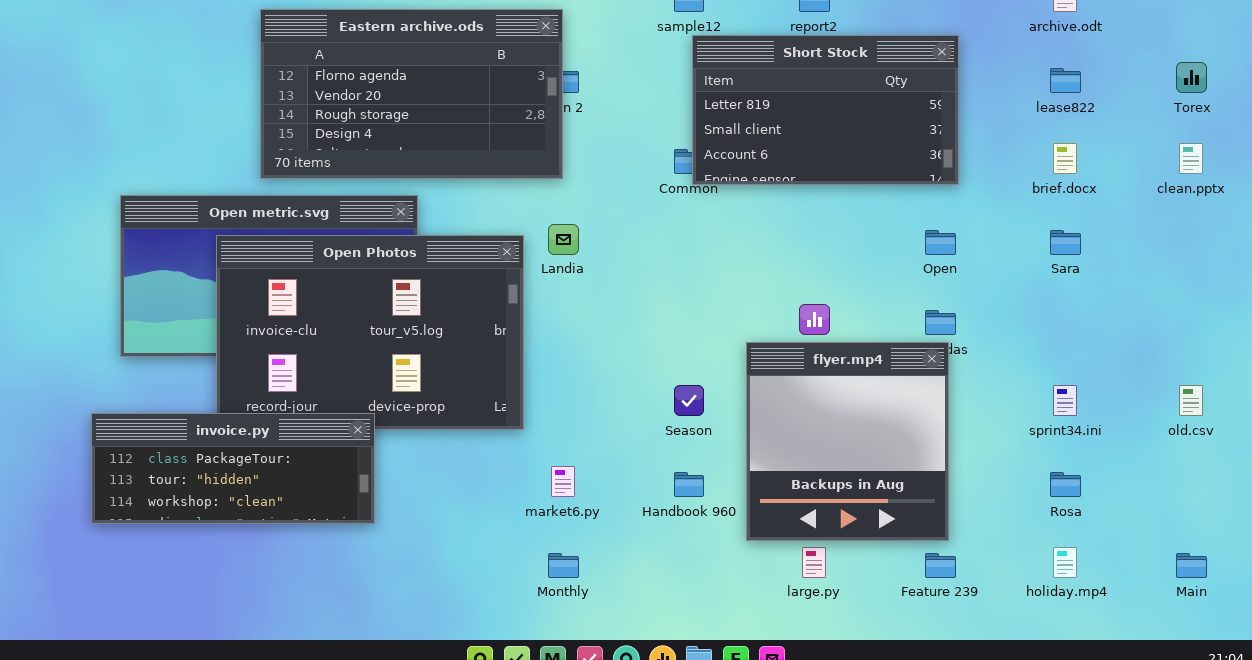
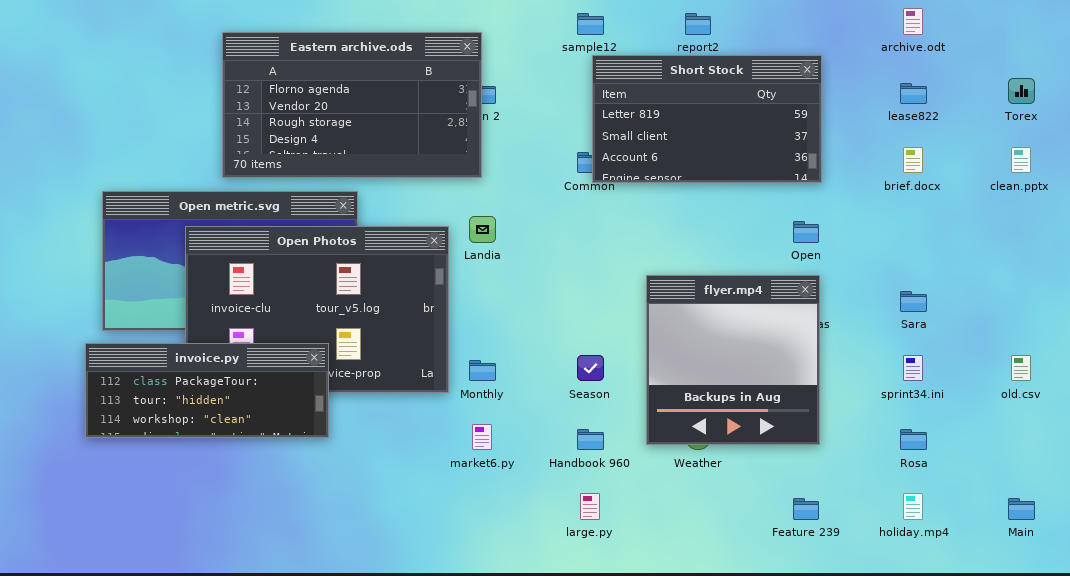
Sara: [1050,230,1081,255] -> [900,291,927,312], moved
flyer.mp4: [746,342,949,541] -> [646,275,820,445], moved
invoice.py: [91,413,375,524] -> [85,343,329,438], moved
large.py: [802,547,826,578] -> [580,493,600,520], moved
Monthly: [548,553,579,578] -> [469,360,496,381], moved

